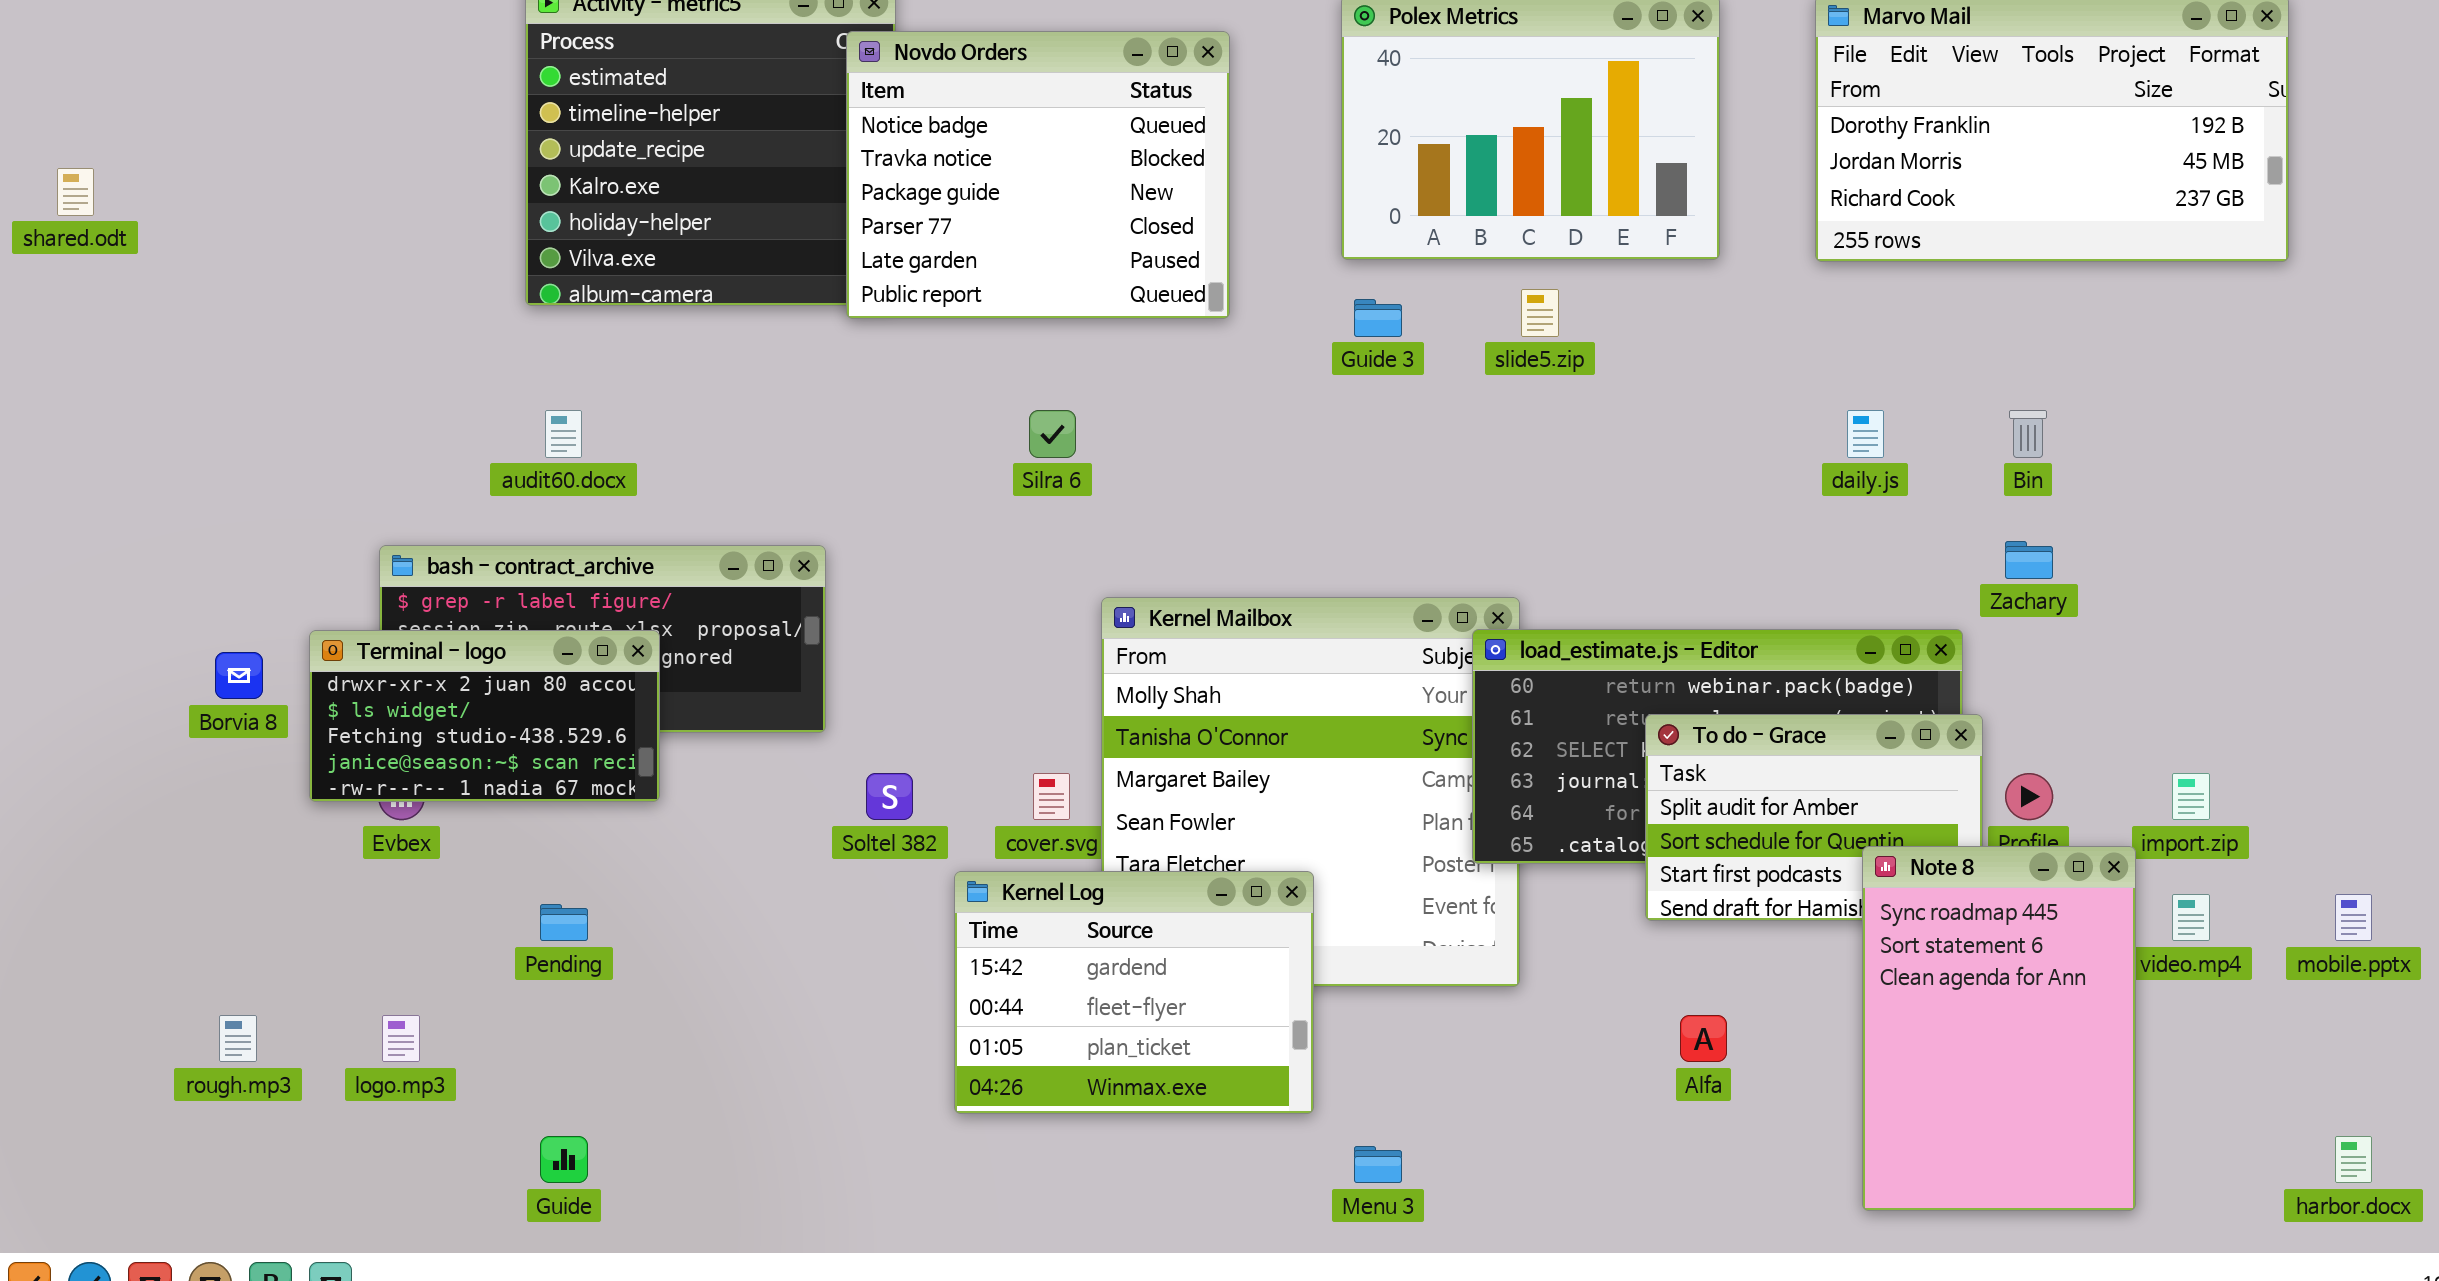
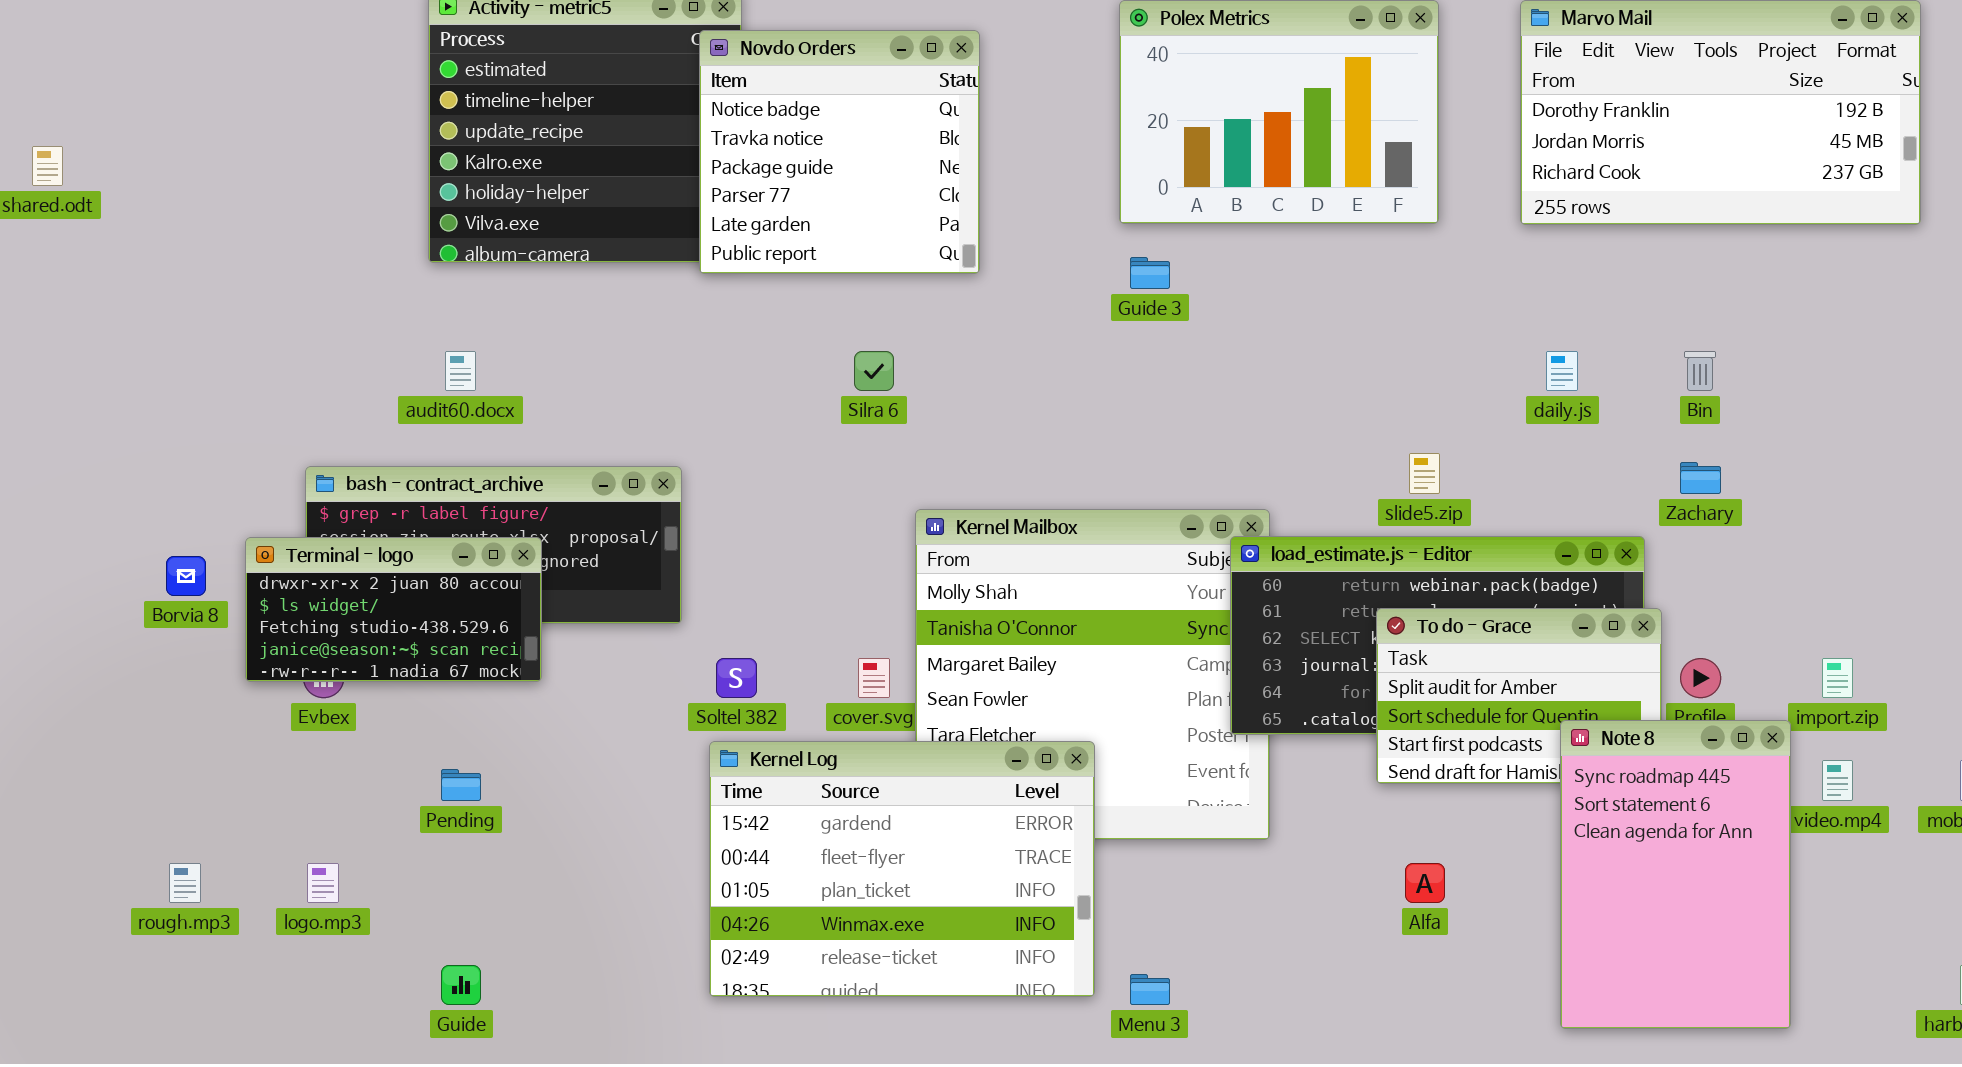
Novdo Orders: [846,31,1230,319] -> [699,30,980,274], resized
slide5.zip: [1521,289,1559,337] -> [1409,453,1440,494], moved
Kernel Log: [954,871,1314,1114] -> [709,741,1095,997], resized

